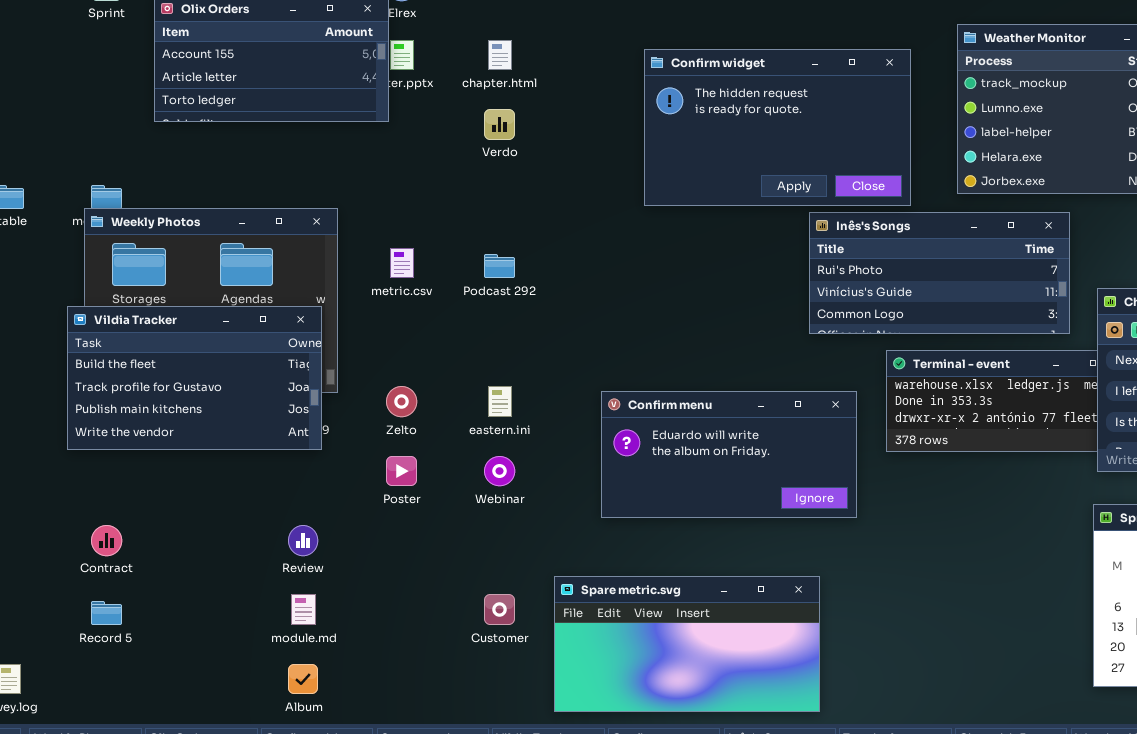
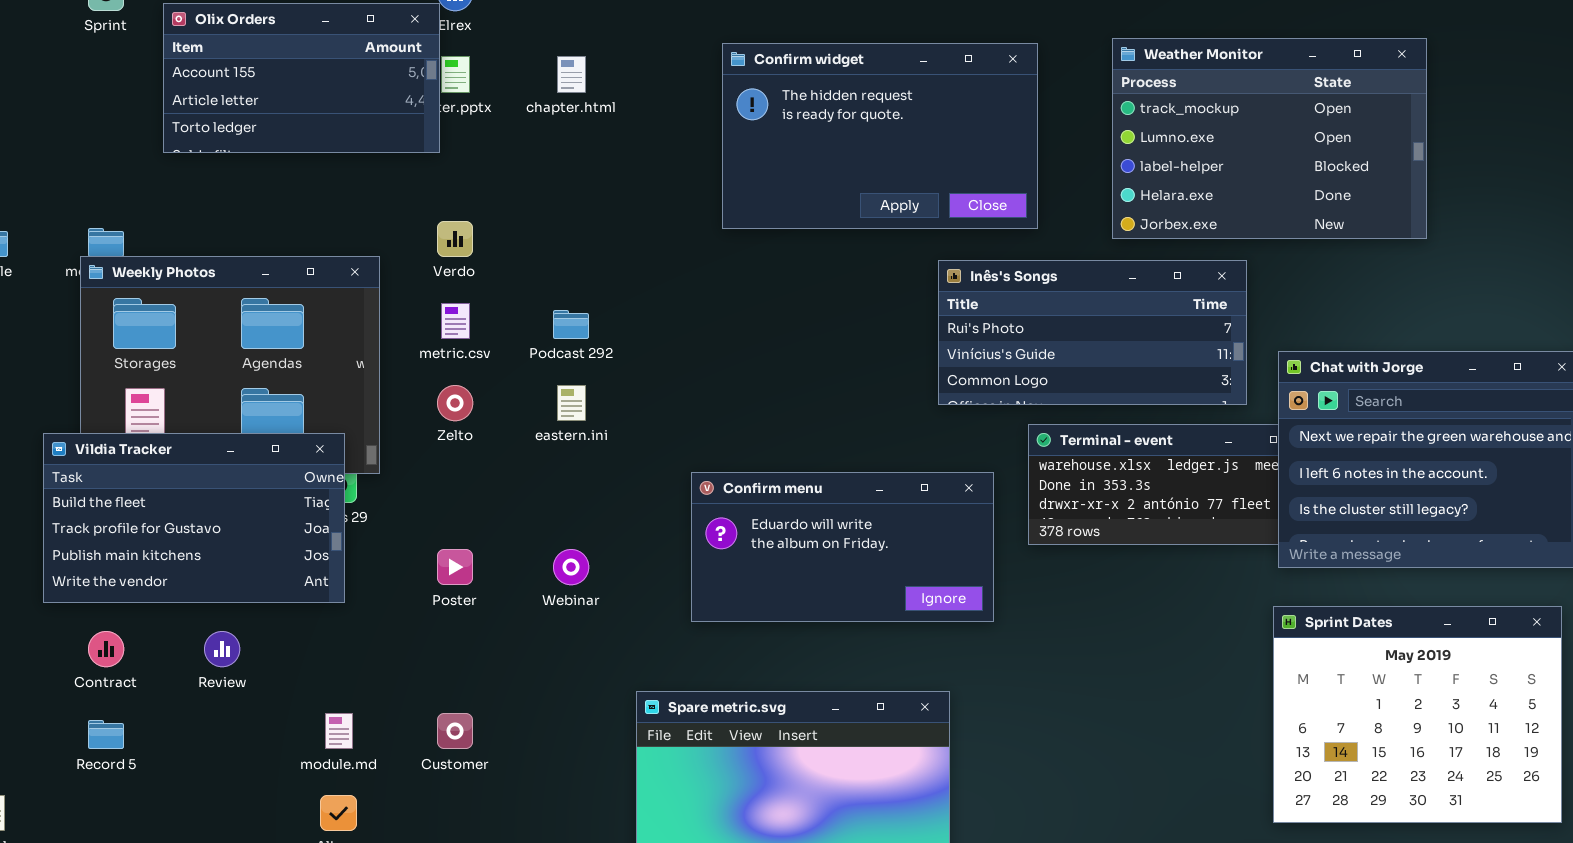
Confirm widget: [644,49,911,206] -> [722,43,1038,229], moved
Verdo: [484,109,515,140] -> [437,221,473,257], moved
Vildia Tracker: [67,306,322,450] -> [43,433,345,603], moved
Zelto: [386,386,417,417] -> [437,385,473,421], moved
eastern.ini: [488,386,512,417] -> [557,385,586,421], moved
Review: [288,525,318,556] -> [204,631,240,667], moved
Customer: [484,594,515,625] -> [437,713,473,749], moved

